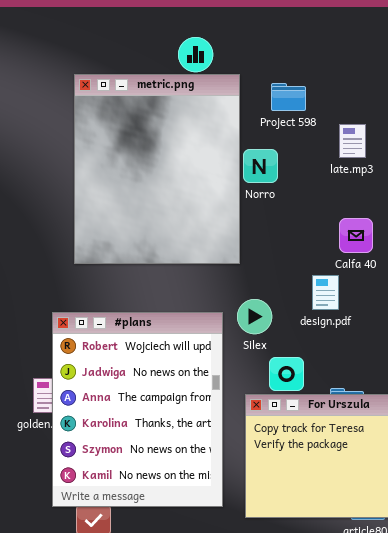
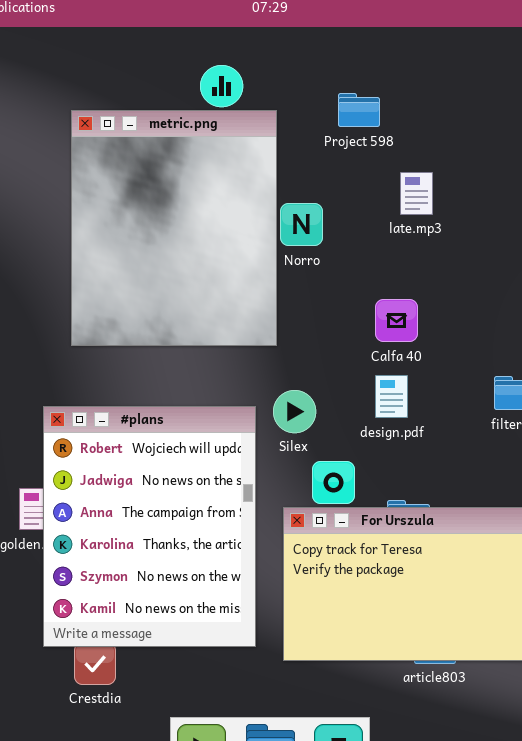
Project 598: [271,83,306,111] -> [338,93,380,127], moved
Calfa 40: [339,218,373,253] -> [375,299,418,342], moved
design.pdf: [312,275,339,310] -> [375,375,408,418], moved

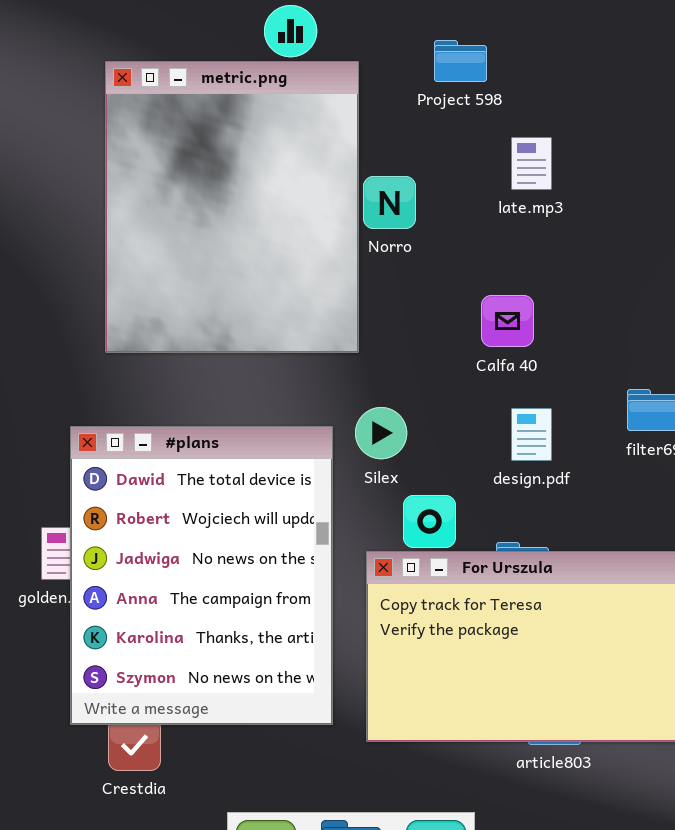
design.pdf: [375,375,408,418] -> [511,408,552,461], moved
#plans: [43,406,256,647] -> [70,426,333,725], scrolled up 1 row

